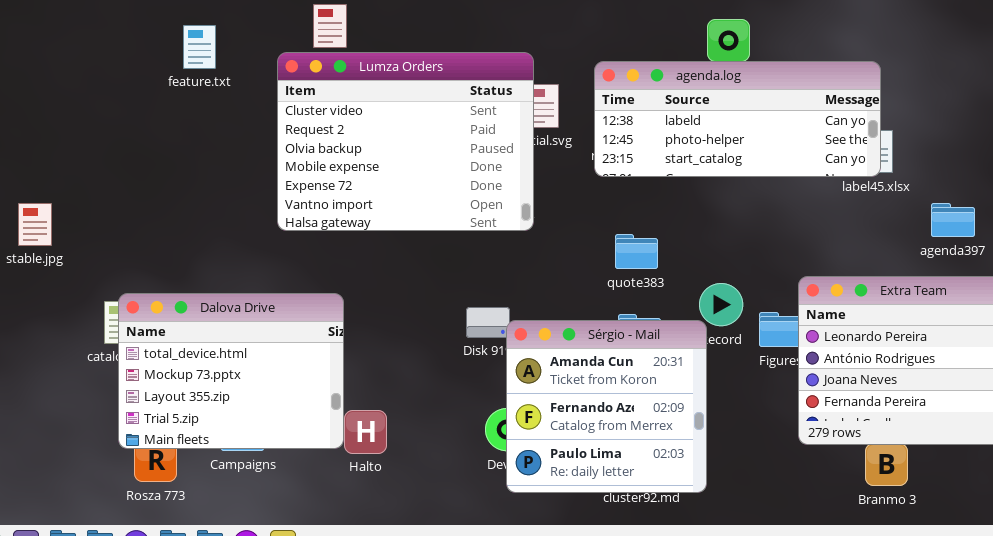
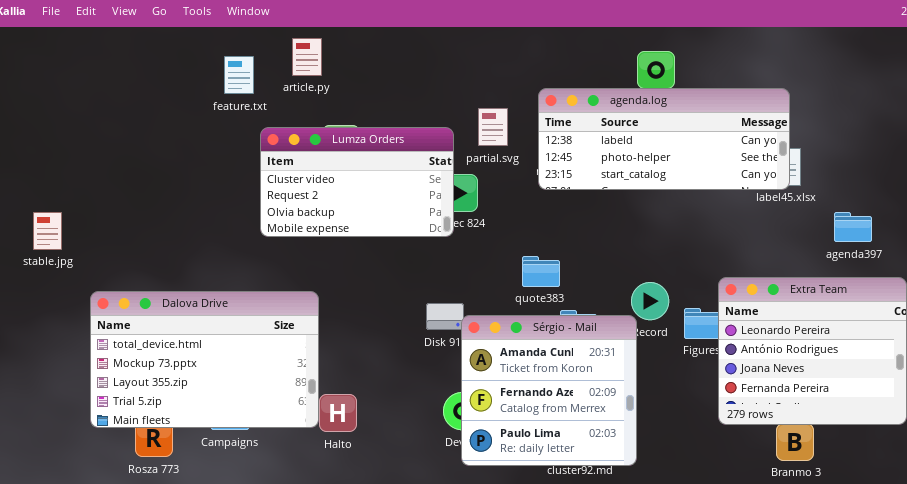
feature.txt: [183,25,216,69] -> [224,56,254,94], moved
Lumza Orders: [277,52,534,231] -> [260,127,454,237], resized
quote383: [615,234,658,269] -> [522,256,560,287], moved
Dalova Drive: [118,293,344,449] -> [90,291,319,428], resized

